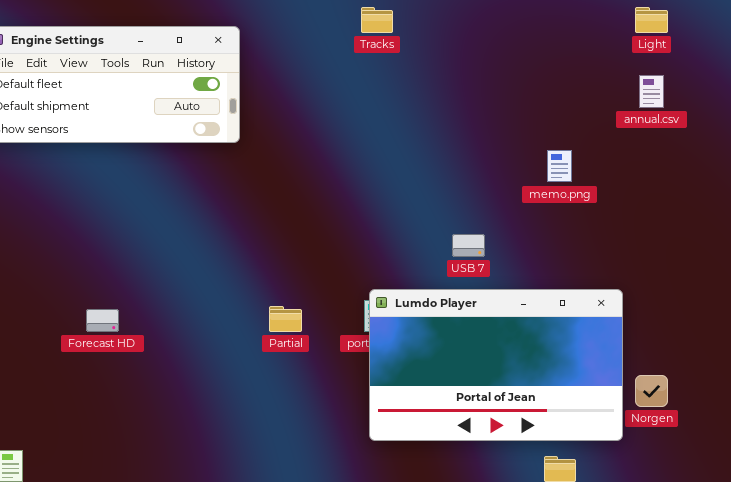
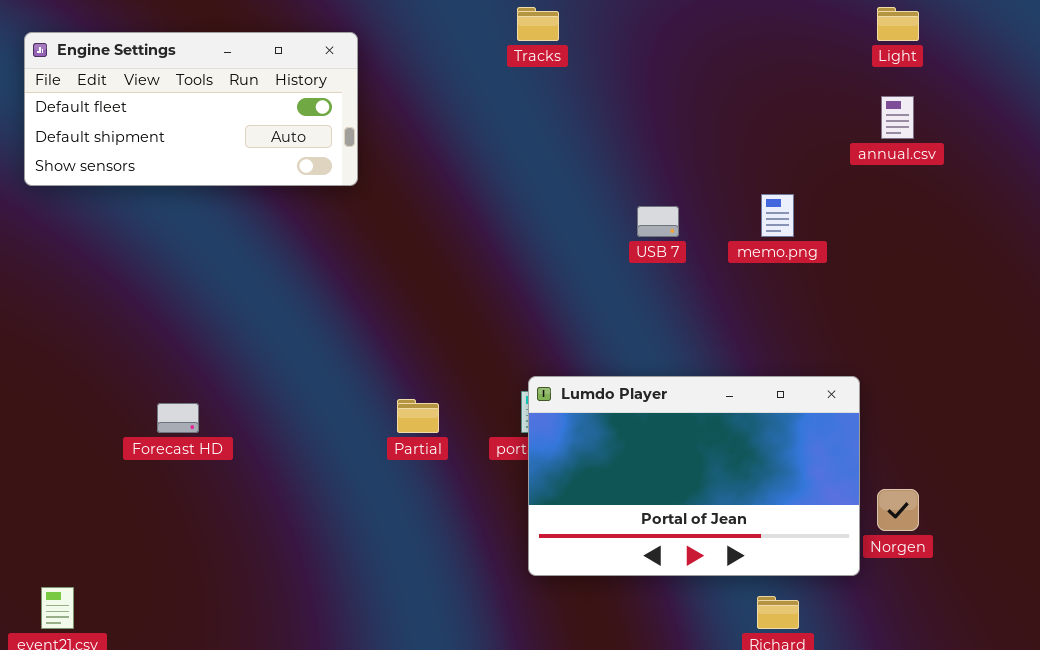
USB 7: [452,234,485,257] -> [637,206,679,237], moved

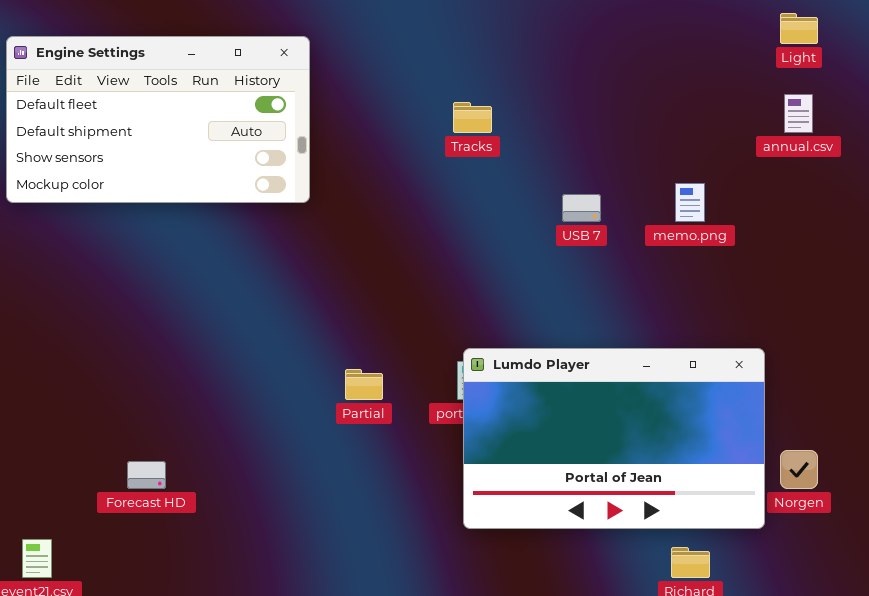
Tracks: [517,7,559,41] -> [453,102,492,133], moved
Engine Settings: [24,32,358,186] -> [6,36,310,203], resized
Forecast HD: [157,403,199,433] -> [127,461,166,489], moved

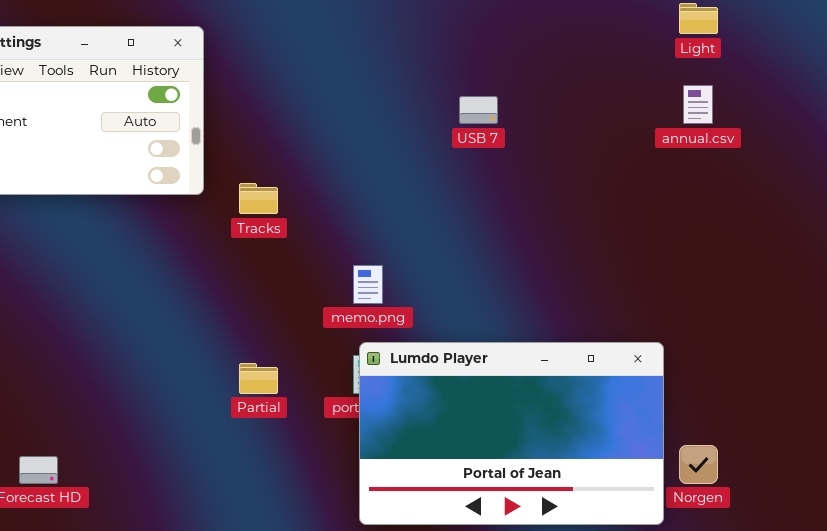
Tracks: [453,102,492,133] -> [239,183,278,214], moved
memo.png: [675,183,705,222] -> [353,265,383,304], moved
USB 7: [562,194,601,222] -> [459,96,498,124], moved

